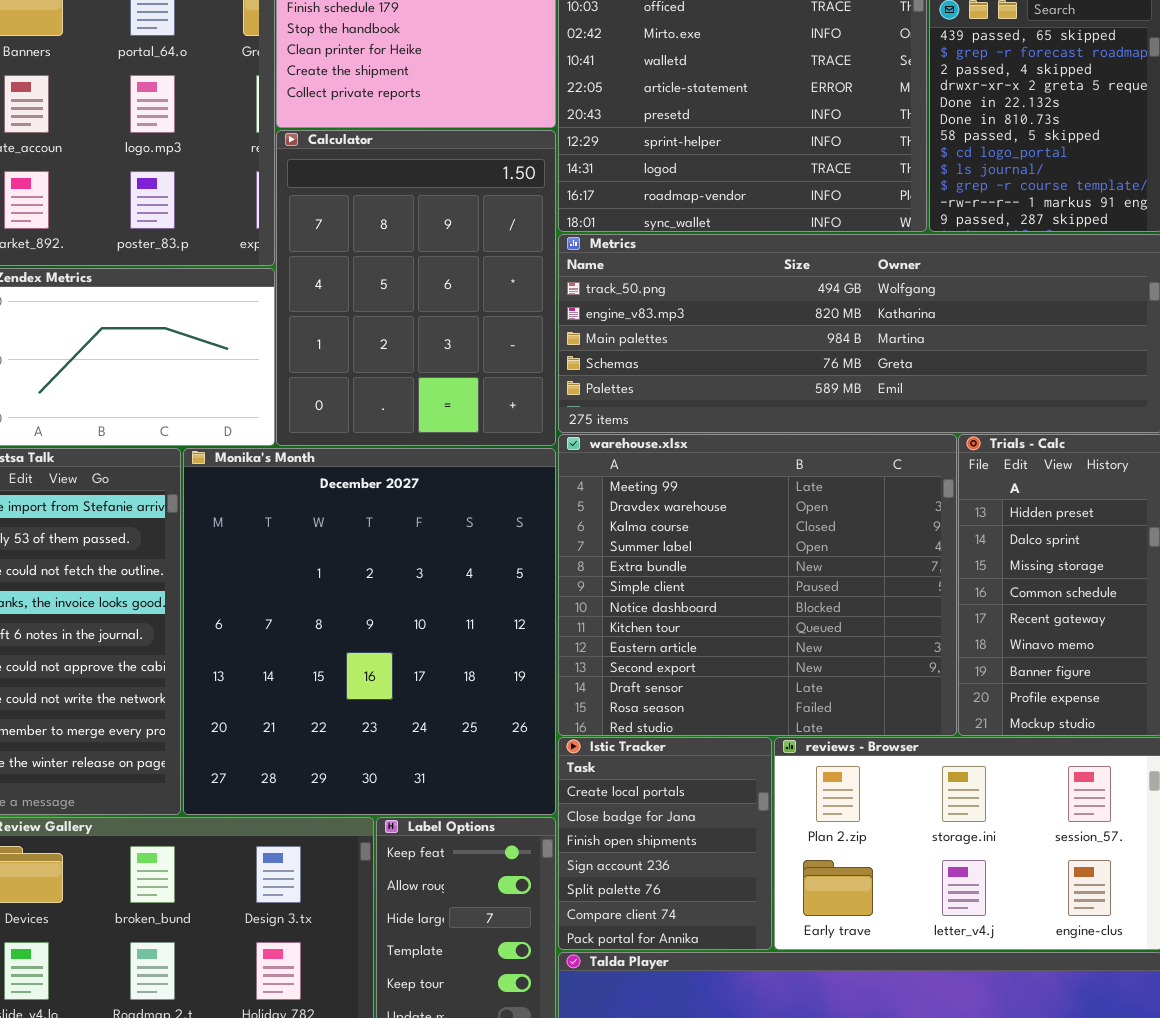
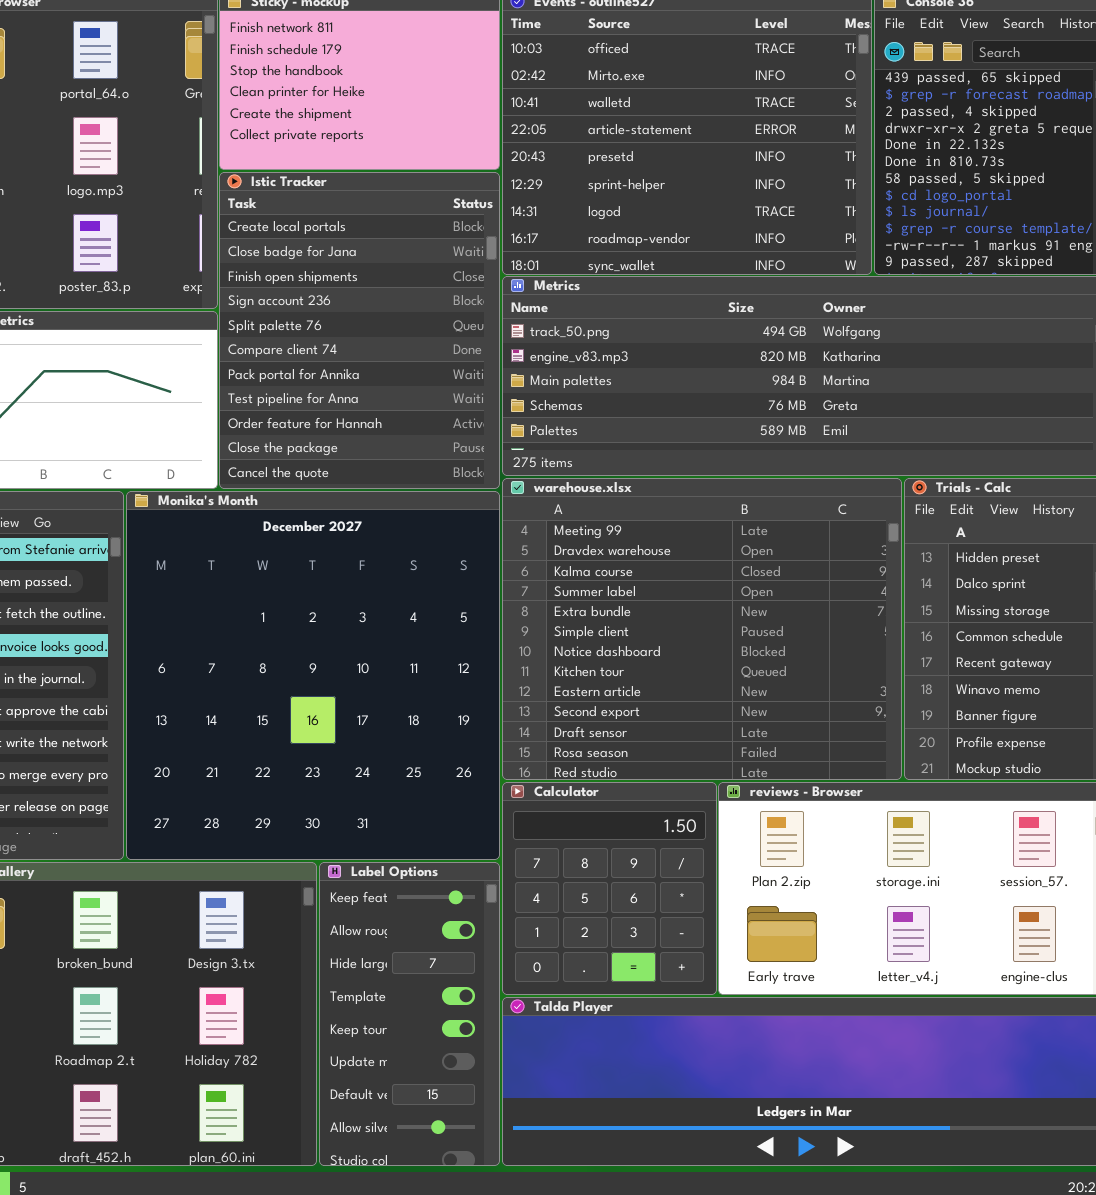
Calculator: [276,130,556,446] -> [502,782,717,995], moved, resized
Istic Tracker: [558,737,772,950] -> [219,172,500,489], moved, resized

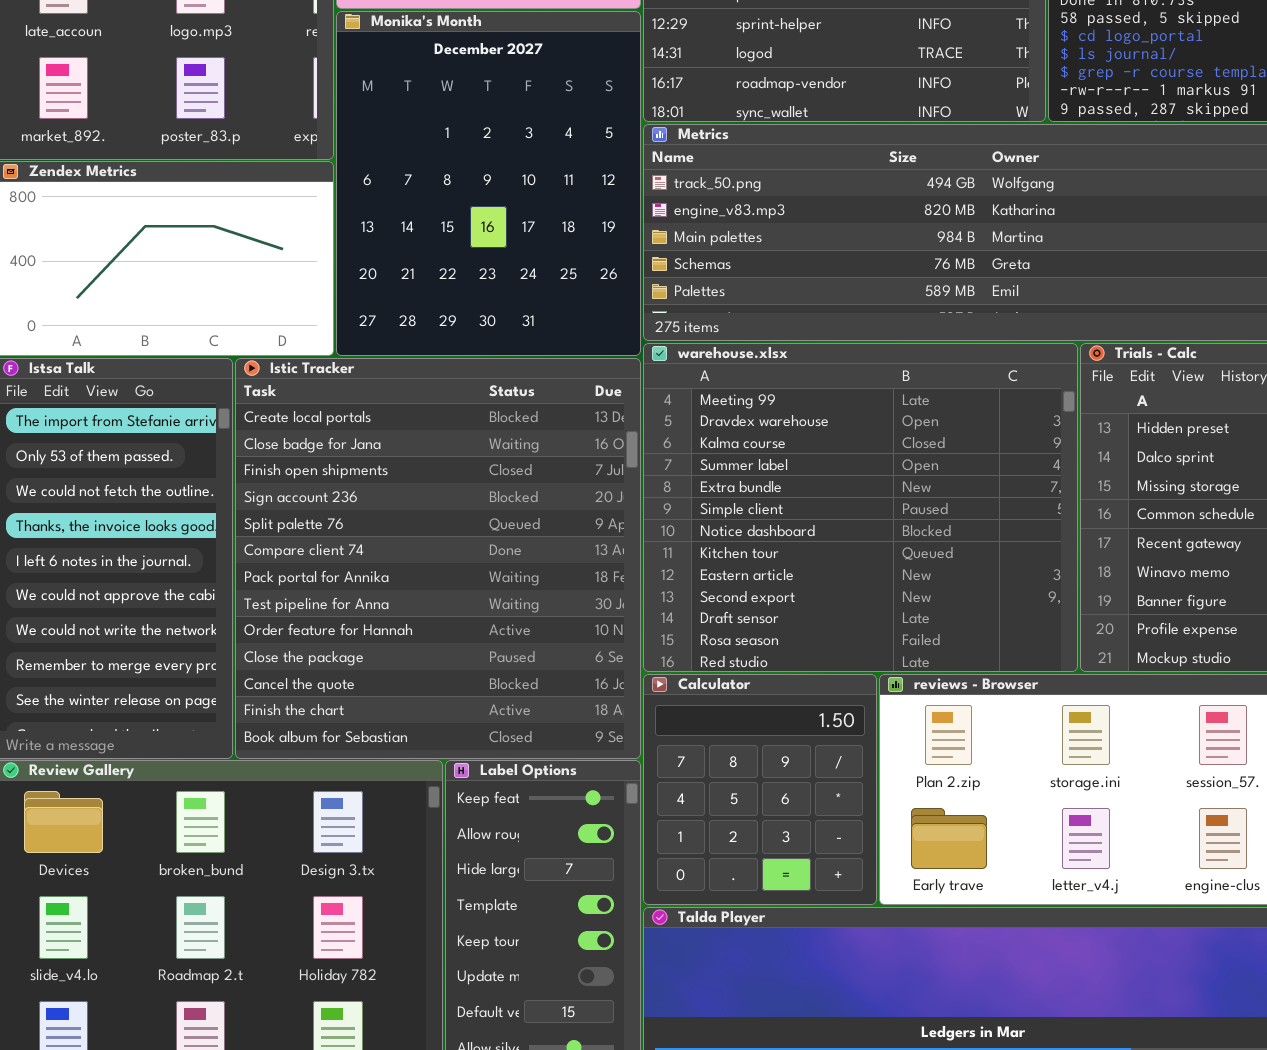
Istic Tracker: [219,172,500,489] -> [235,358,641,759], moved, resized
Monika's Month: [126,491,500,860] -> [336,11,641,356], moved, resized

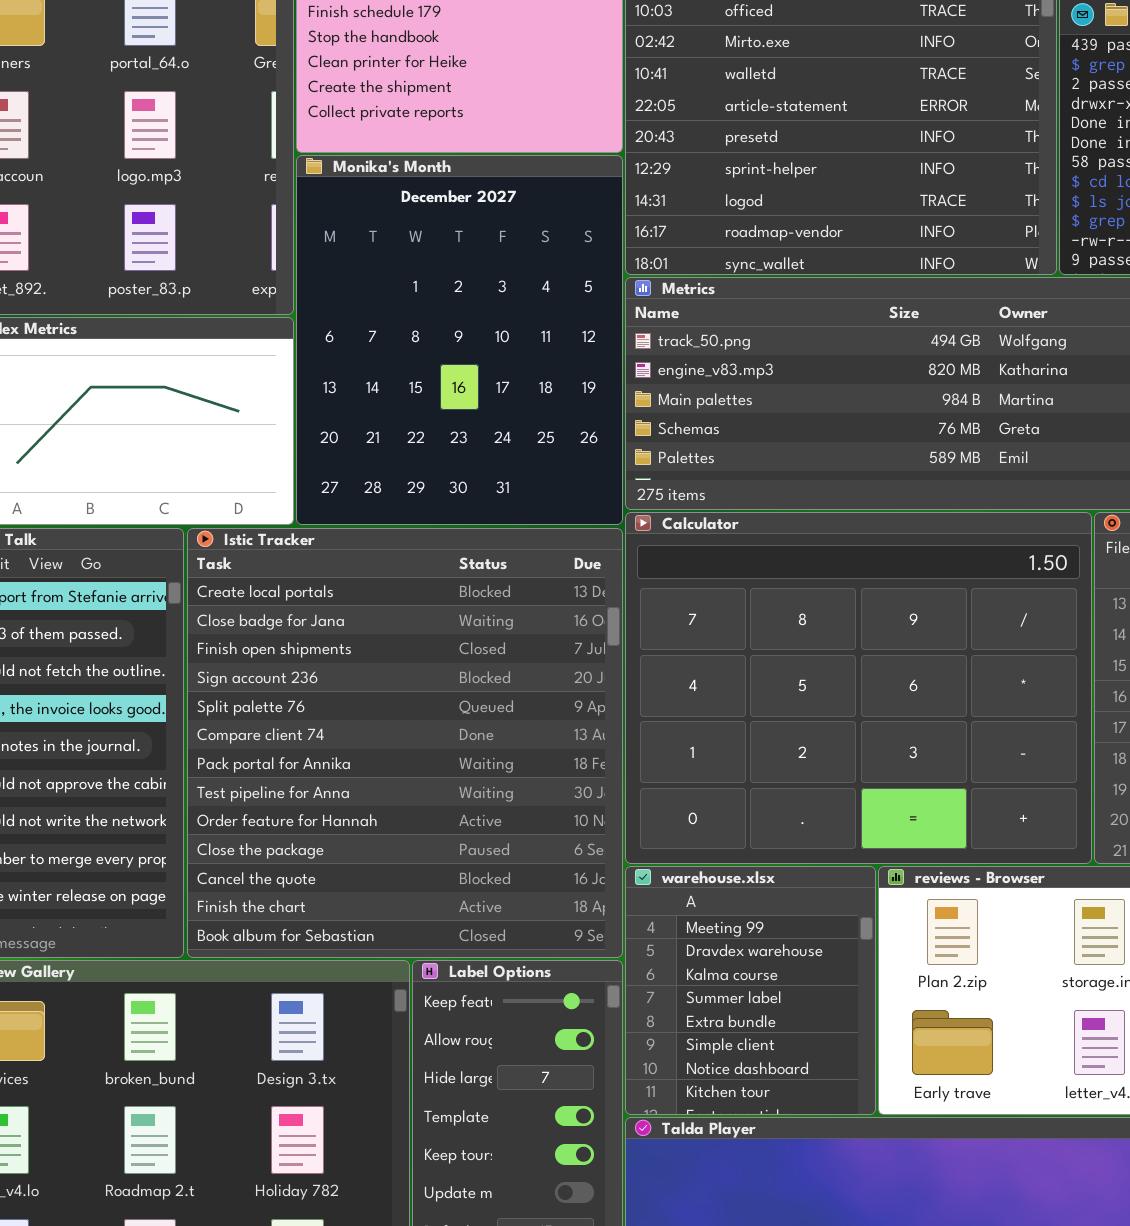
warehouse.xlsx: [643,343,1078,672] -> [625,866,876,1115], moved, resized
Calculator: [643,674,877,905] -> [625,512,1092,864], moved, resized

